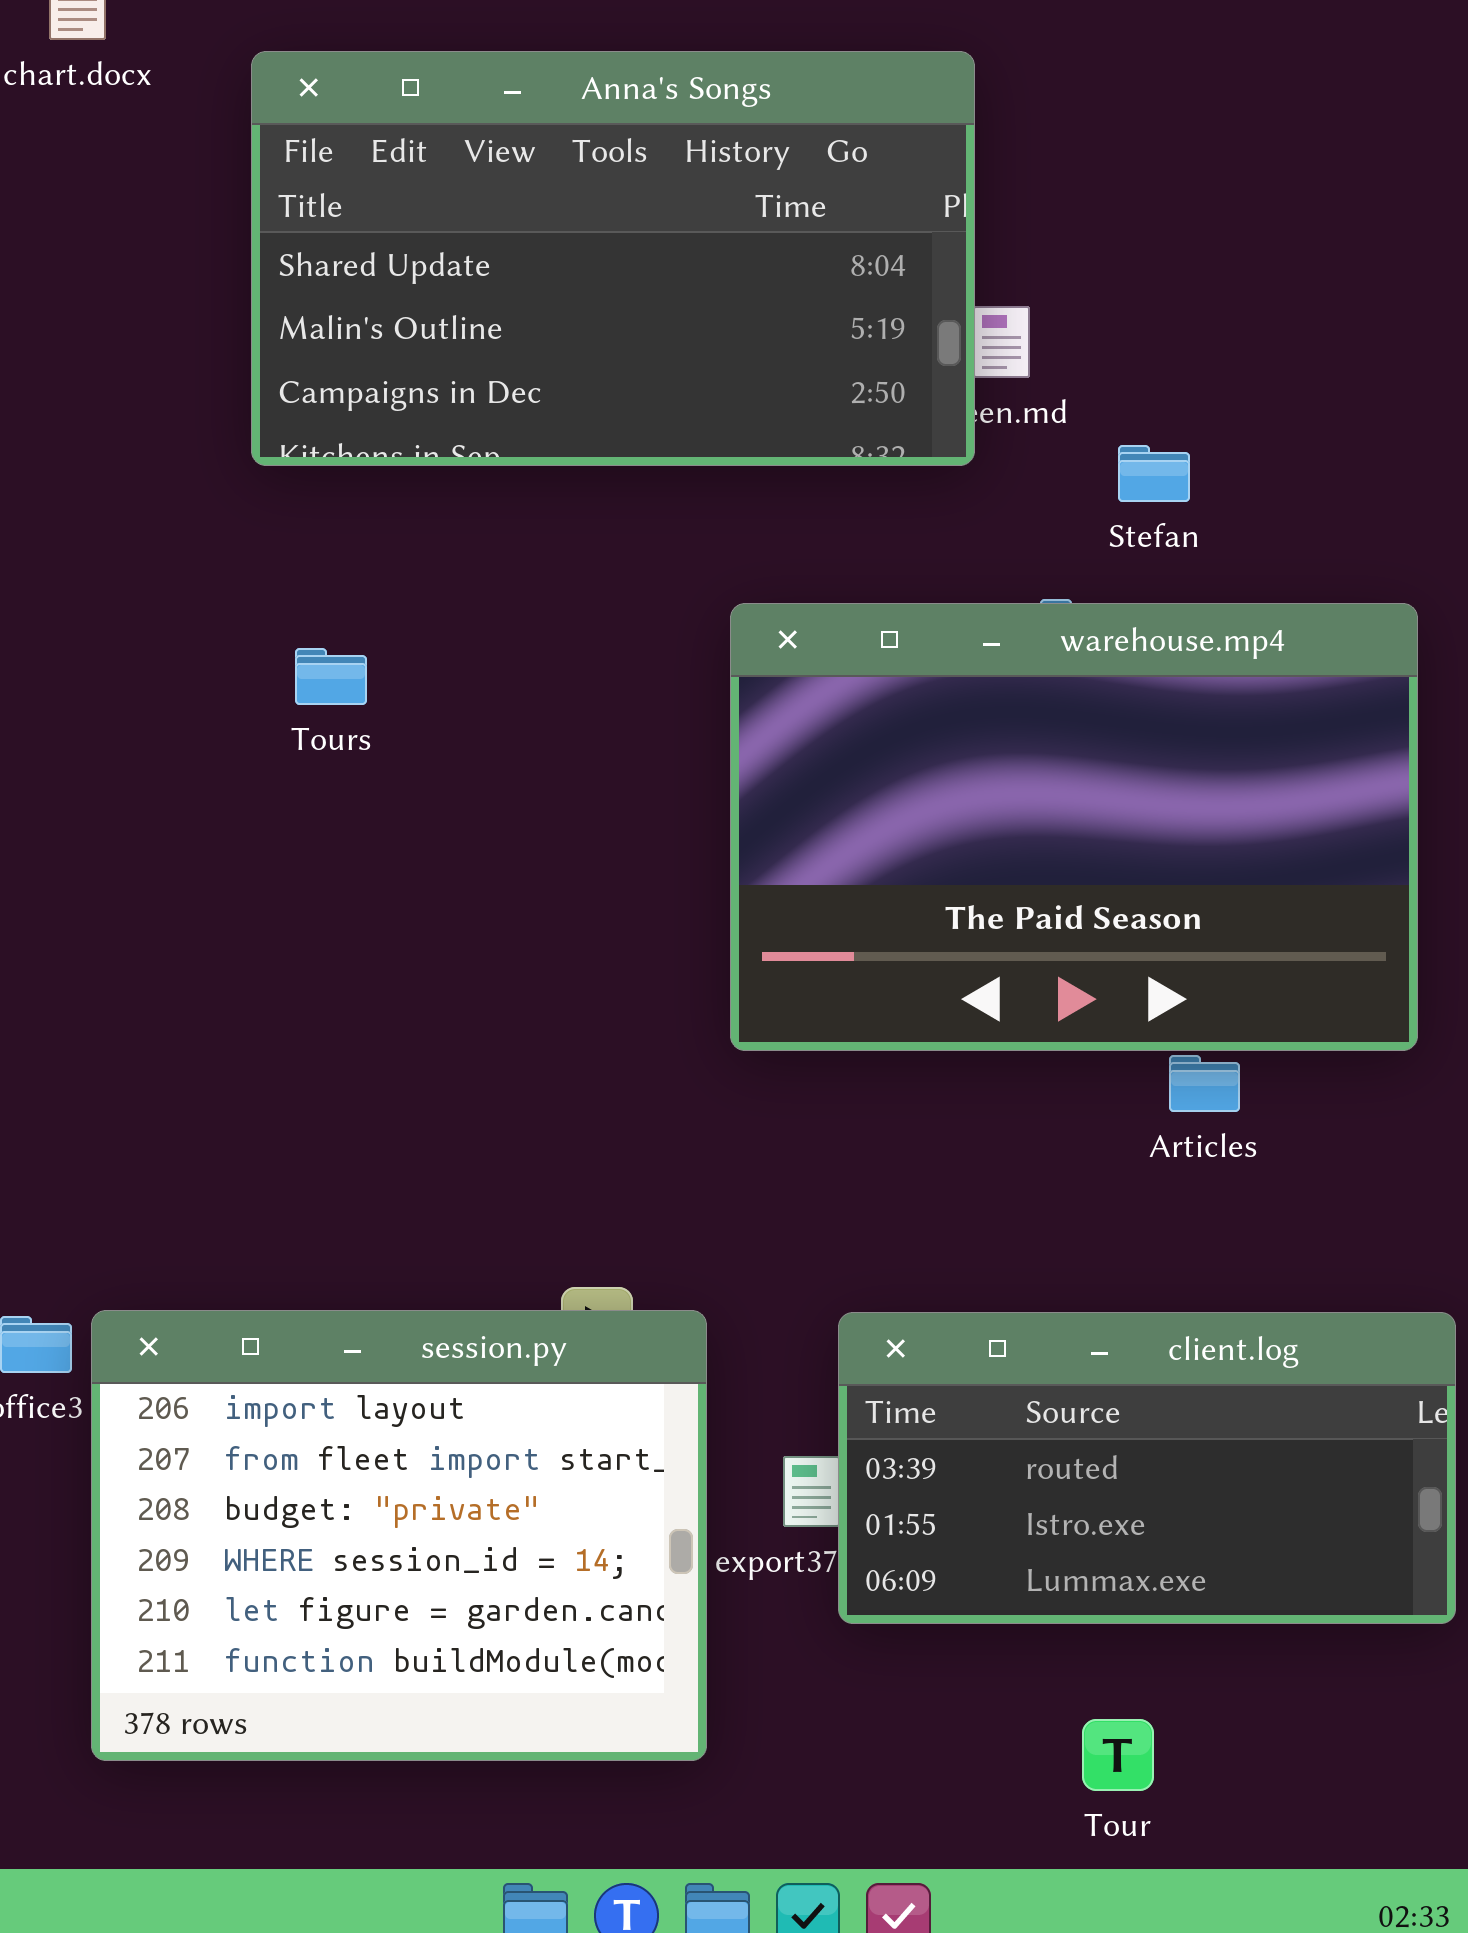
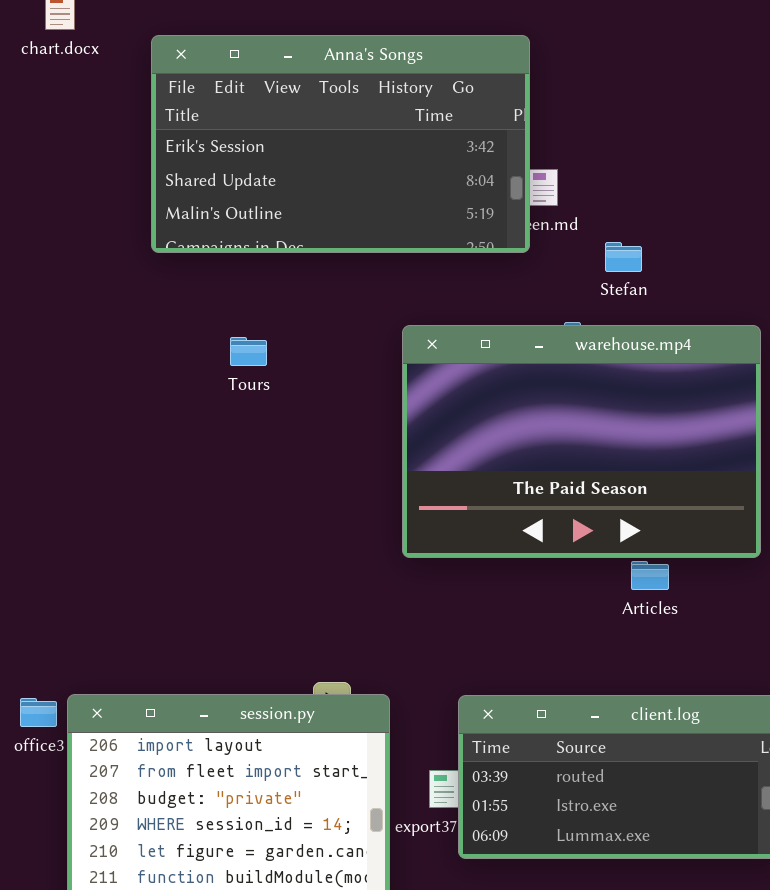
Anna's Songs: [251,51,975,466] -> [151,35,530,253], scrolled up 1 row
Tours: [295,648,367,705] -> [230,337,267,366], moved

